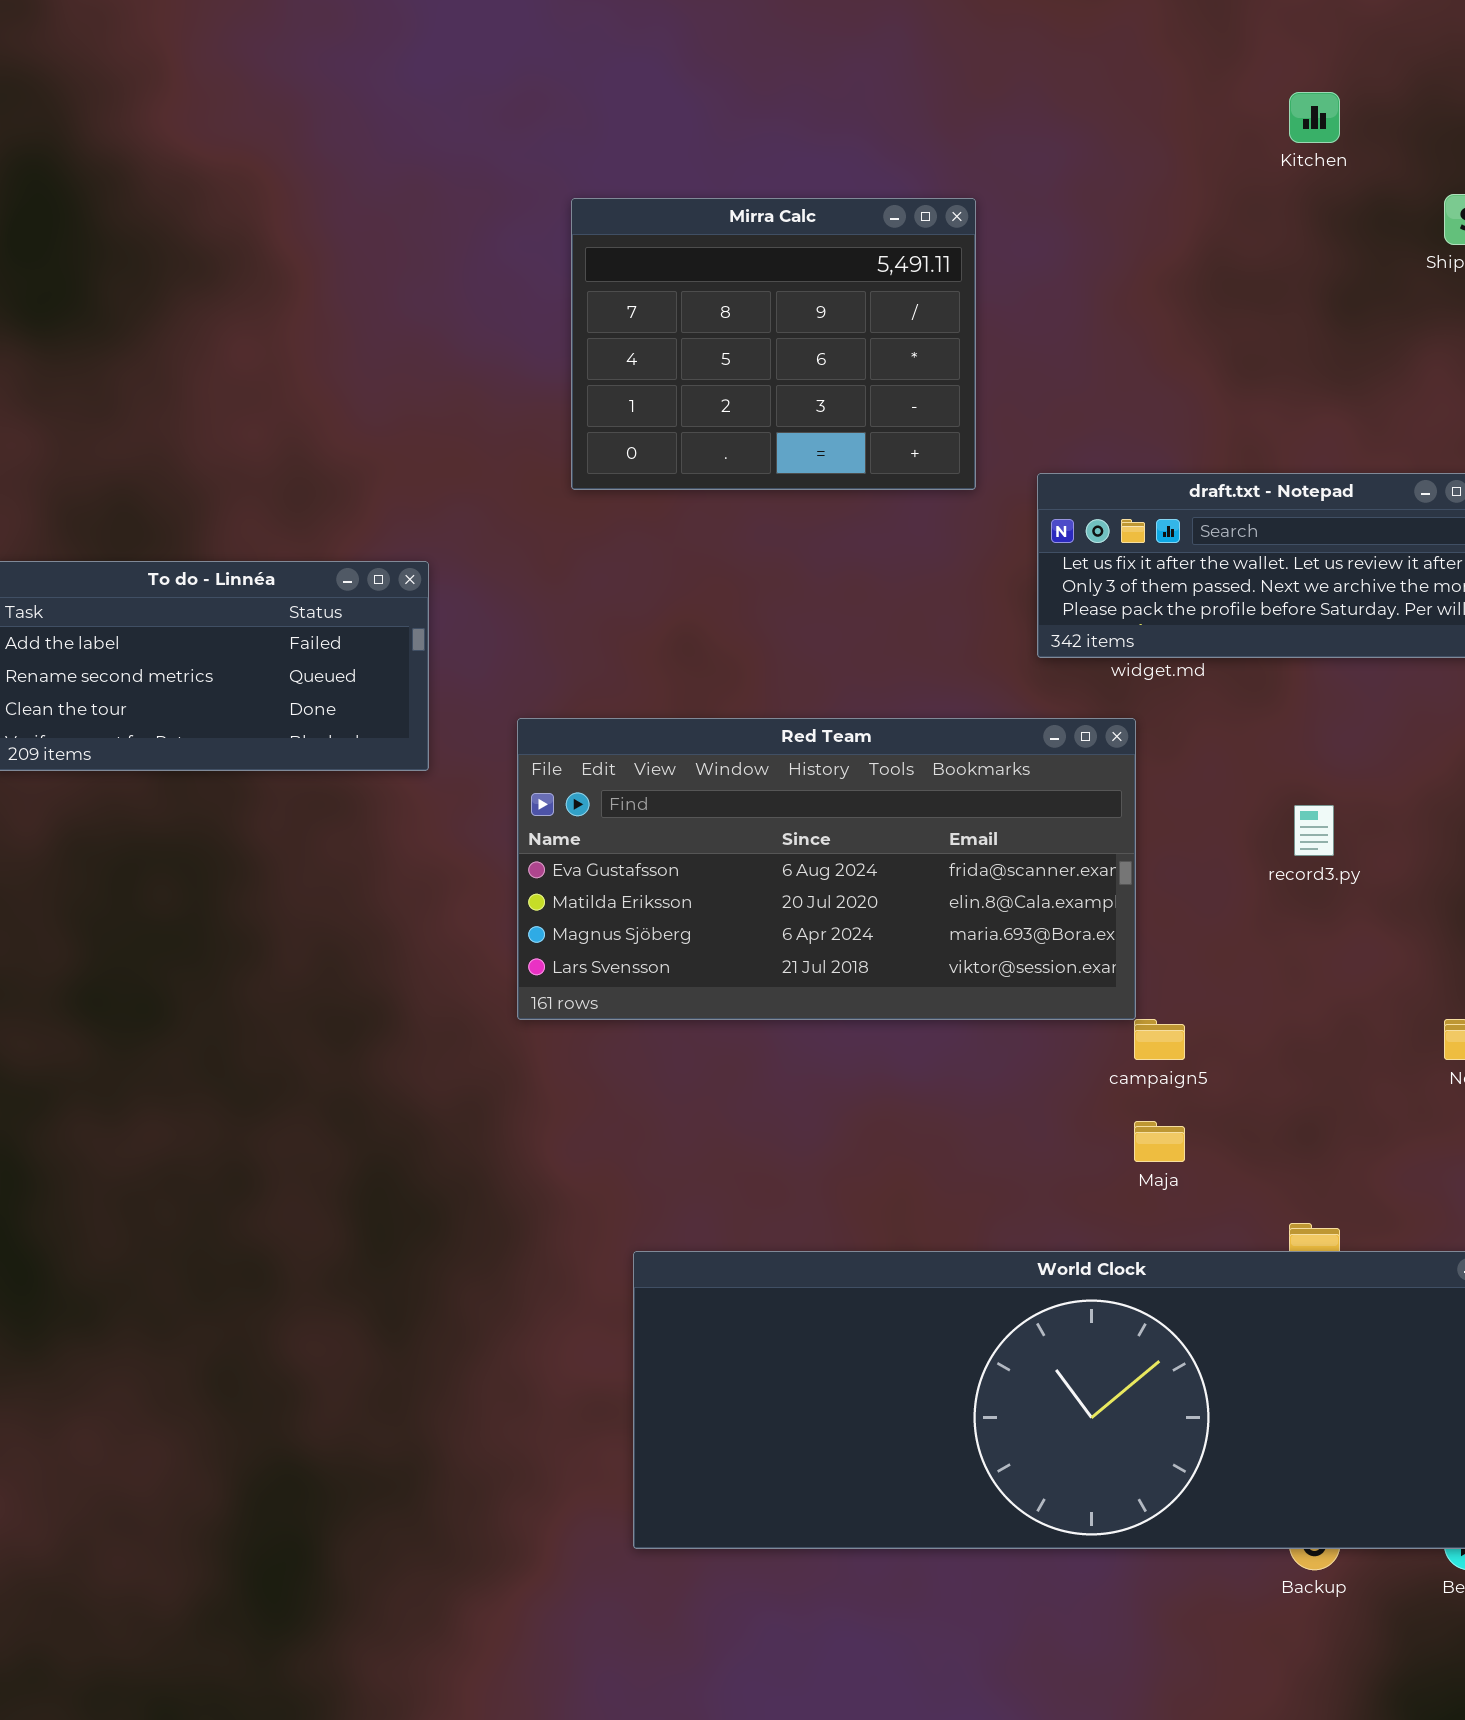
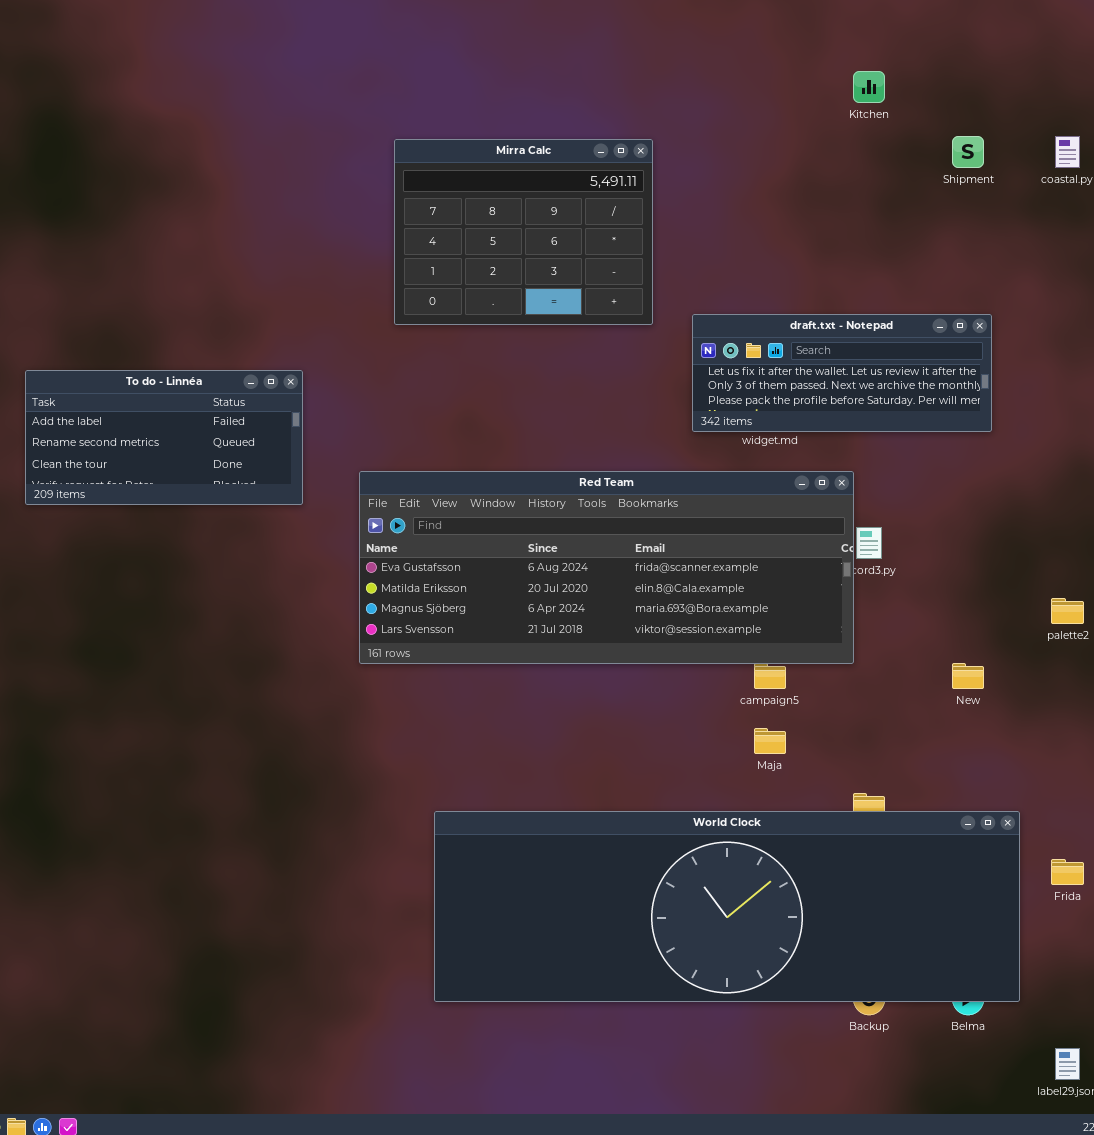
Red Team: [517,718,1136,1020] -> [359,471,854,664], resized

